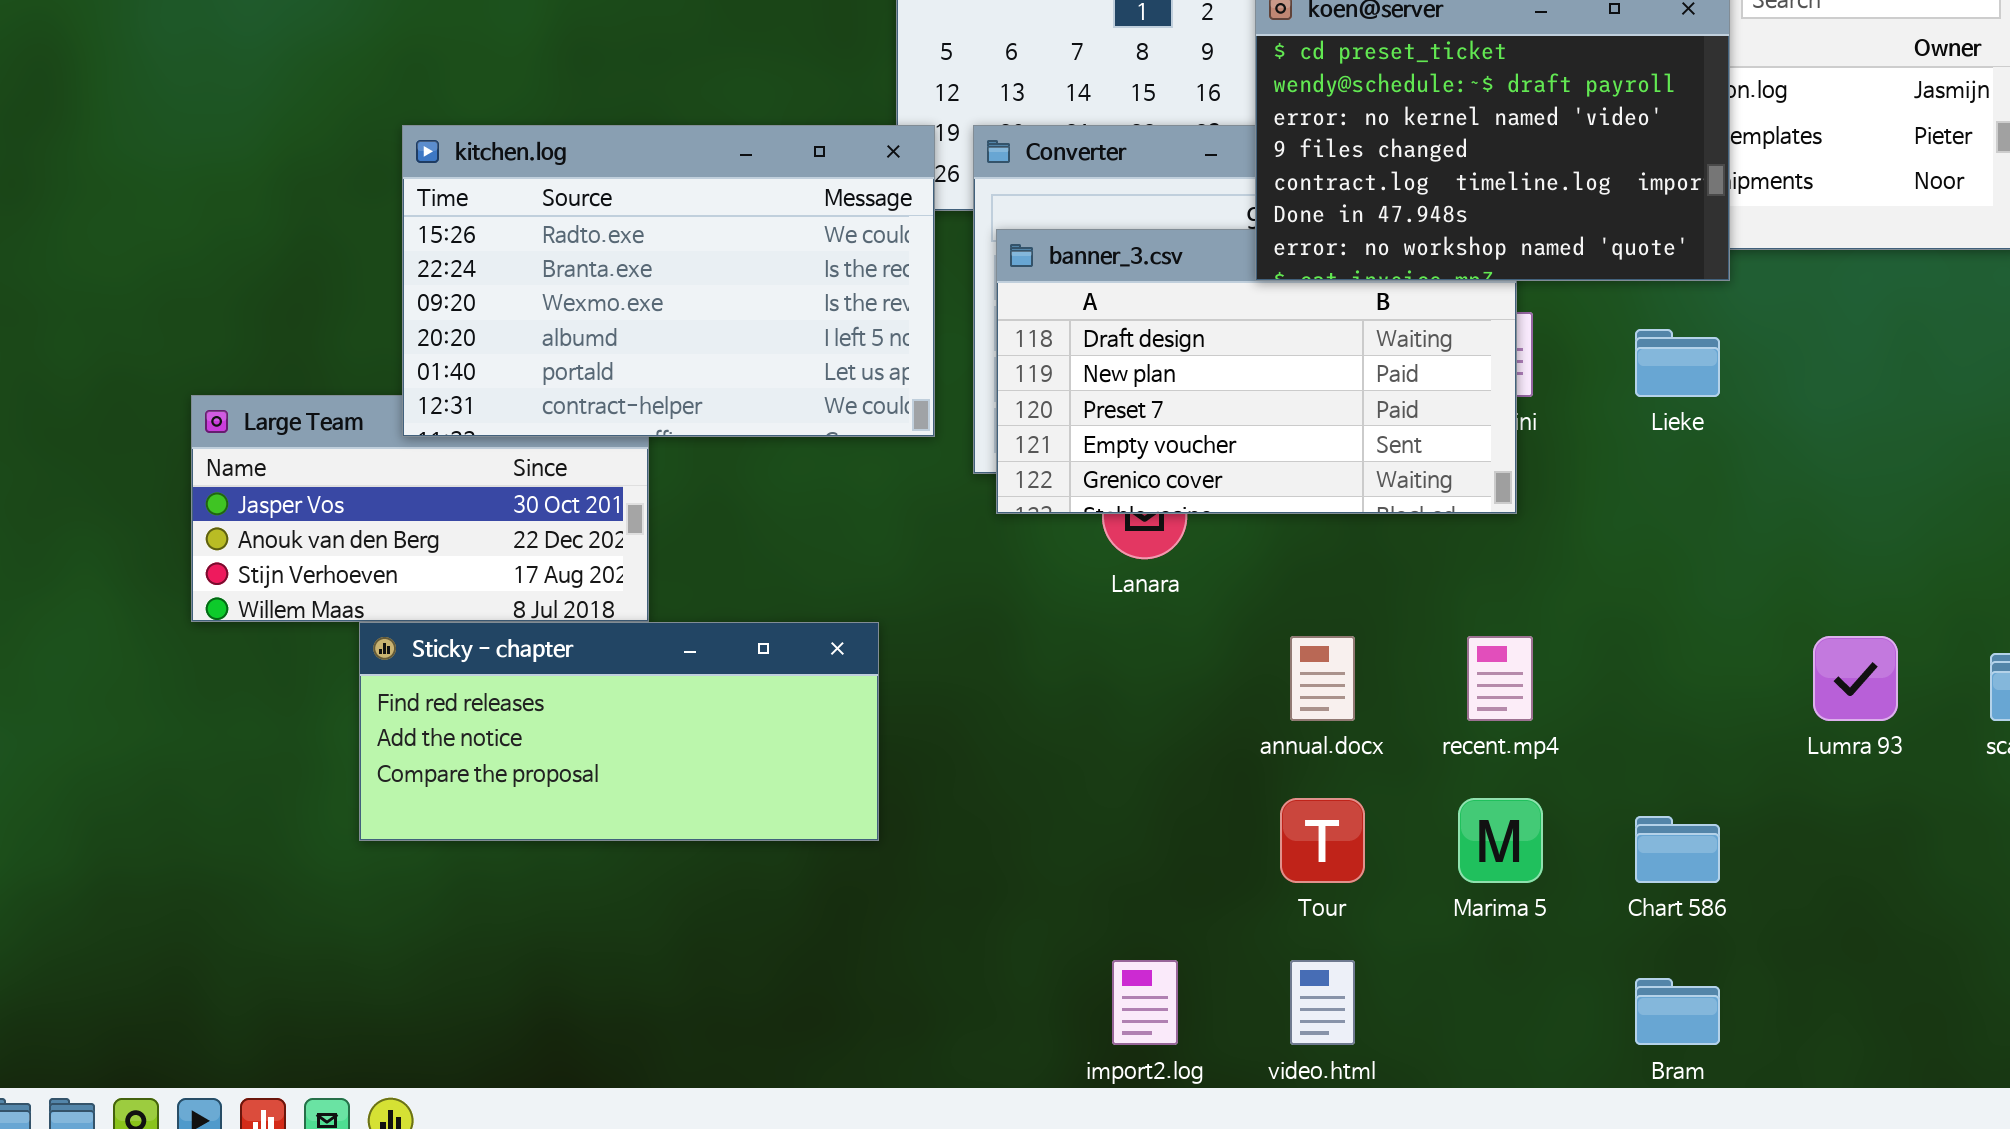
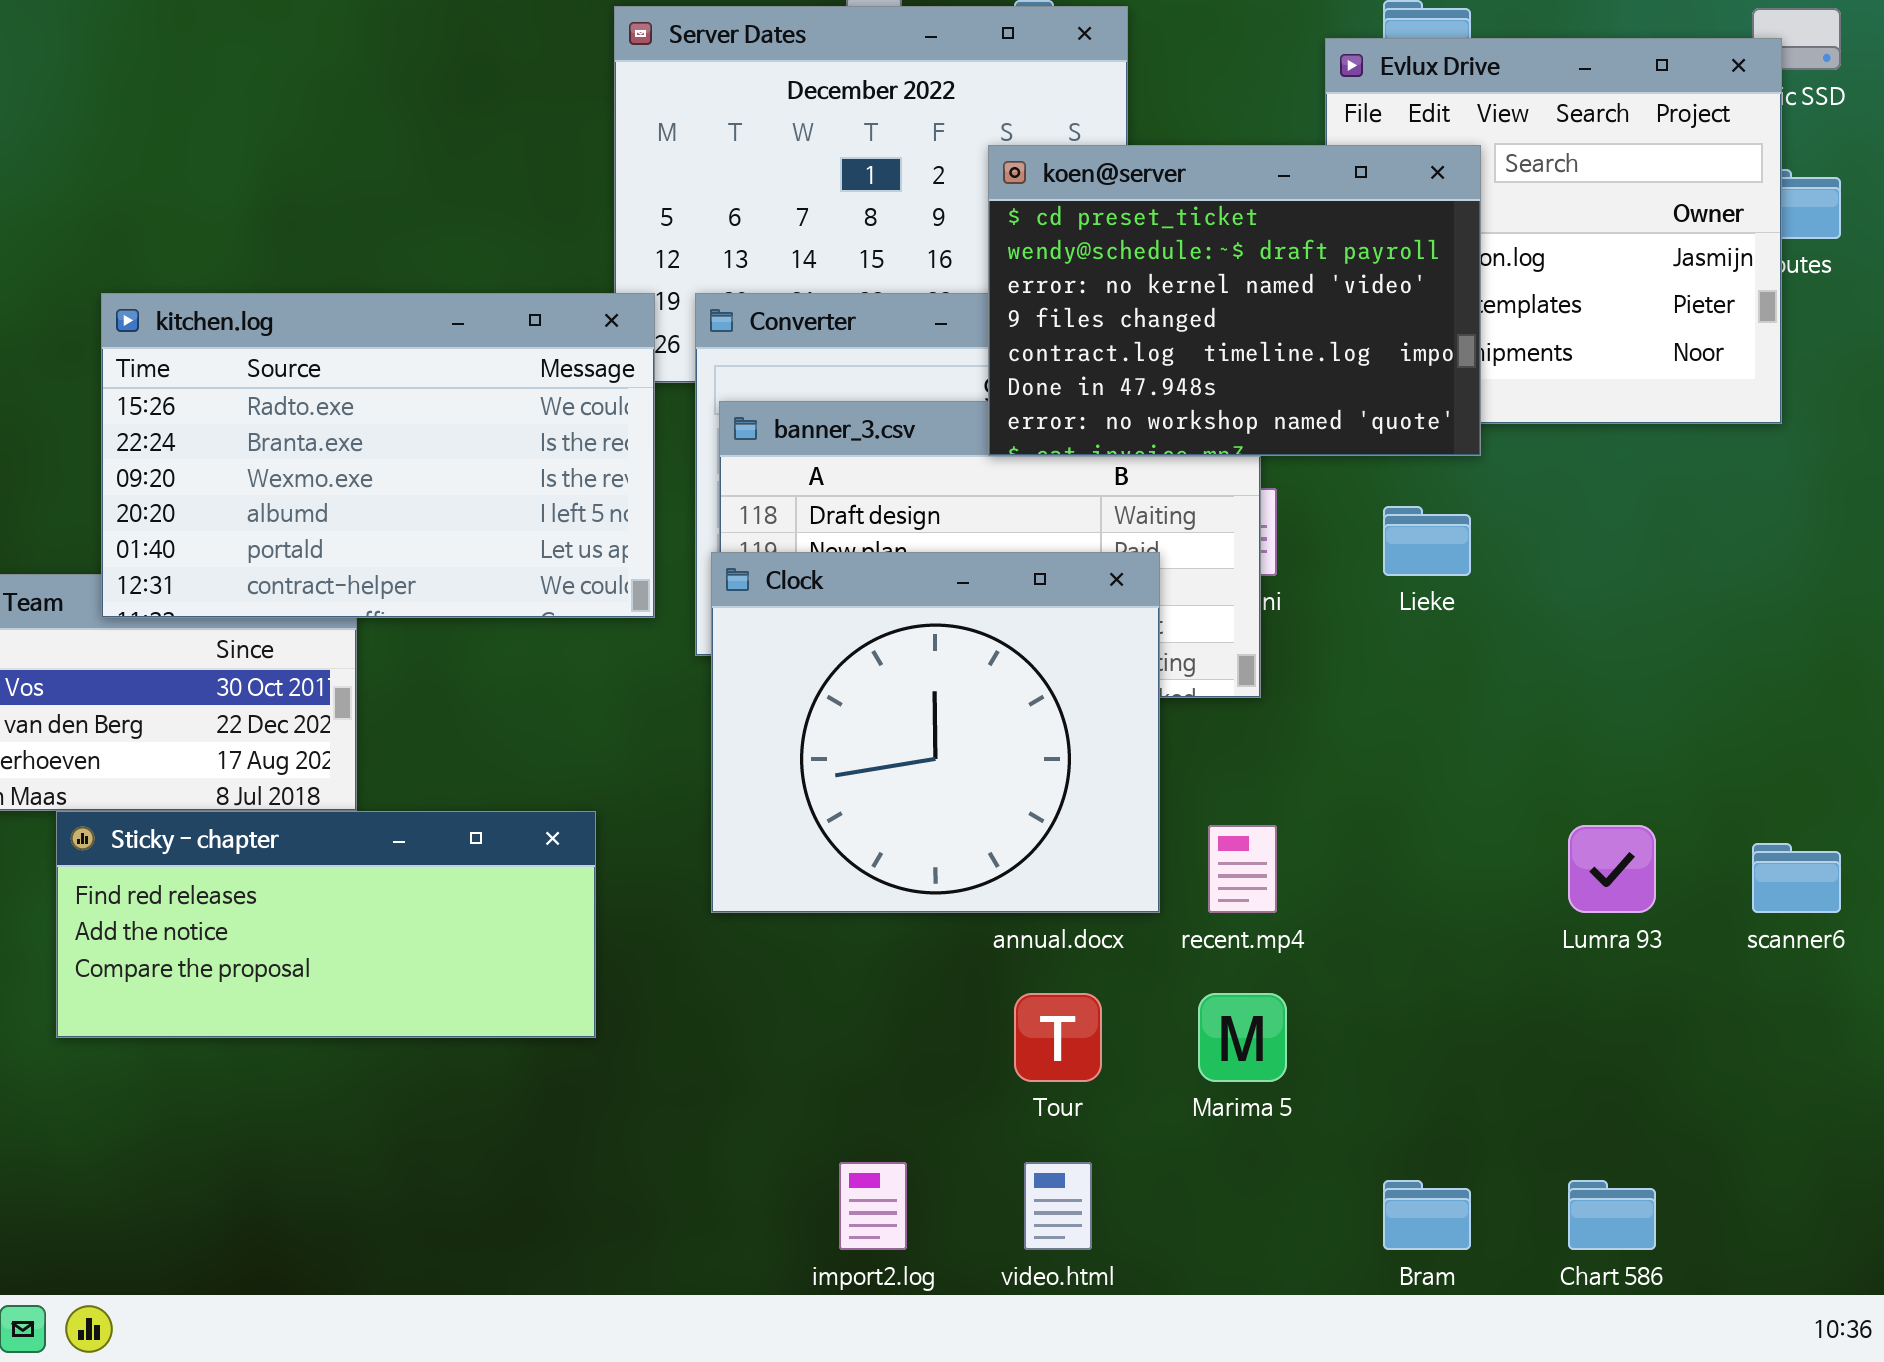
Clock: none -> [711,552,1160,913], opened
Chart 586: [1635,816,1720,883] -> [1568,1180,1656,1250], moved

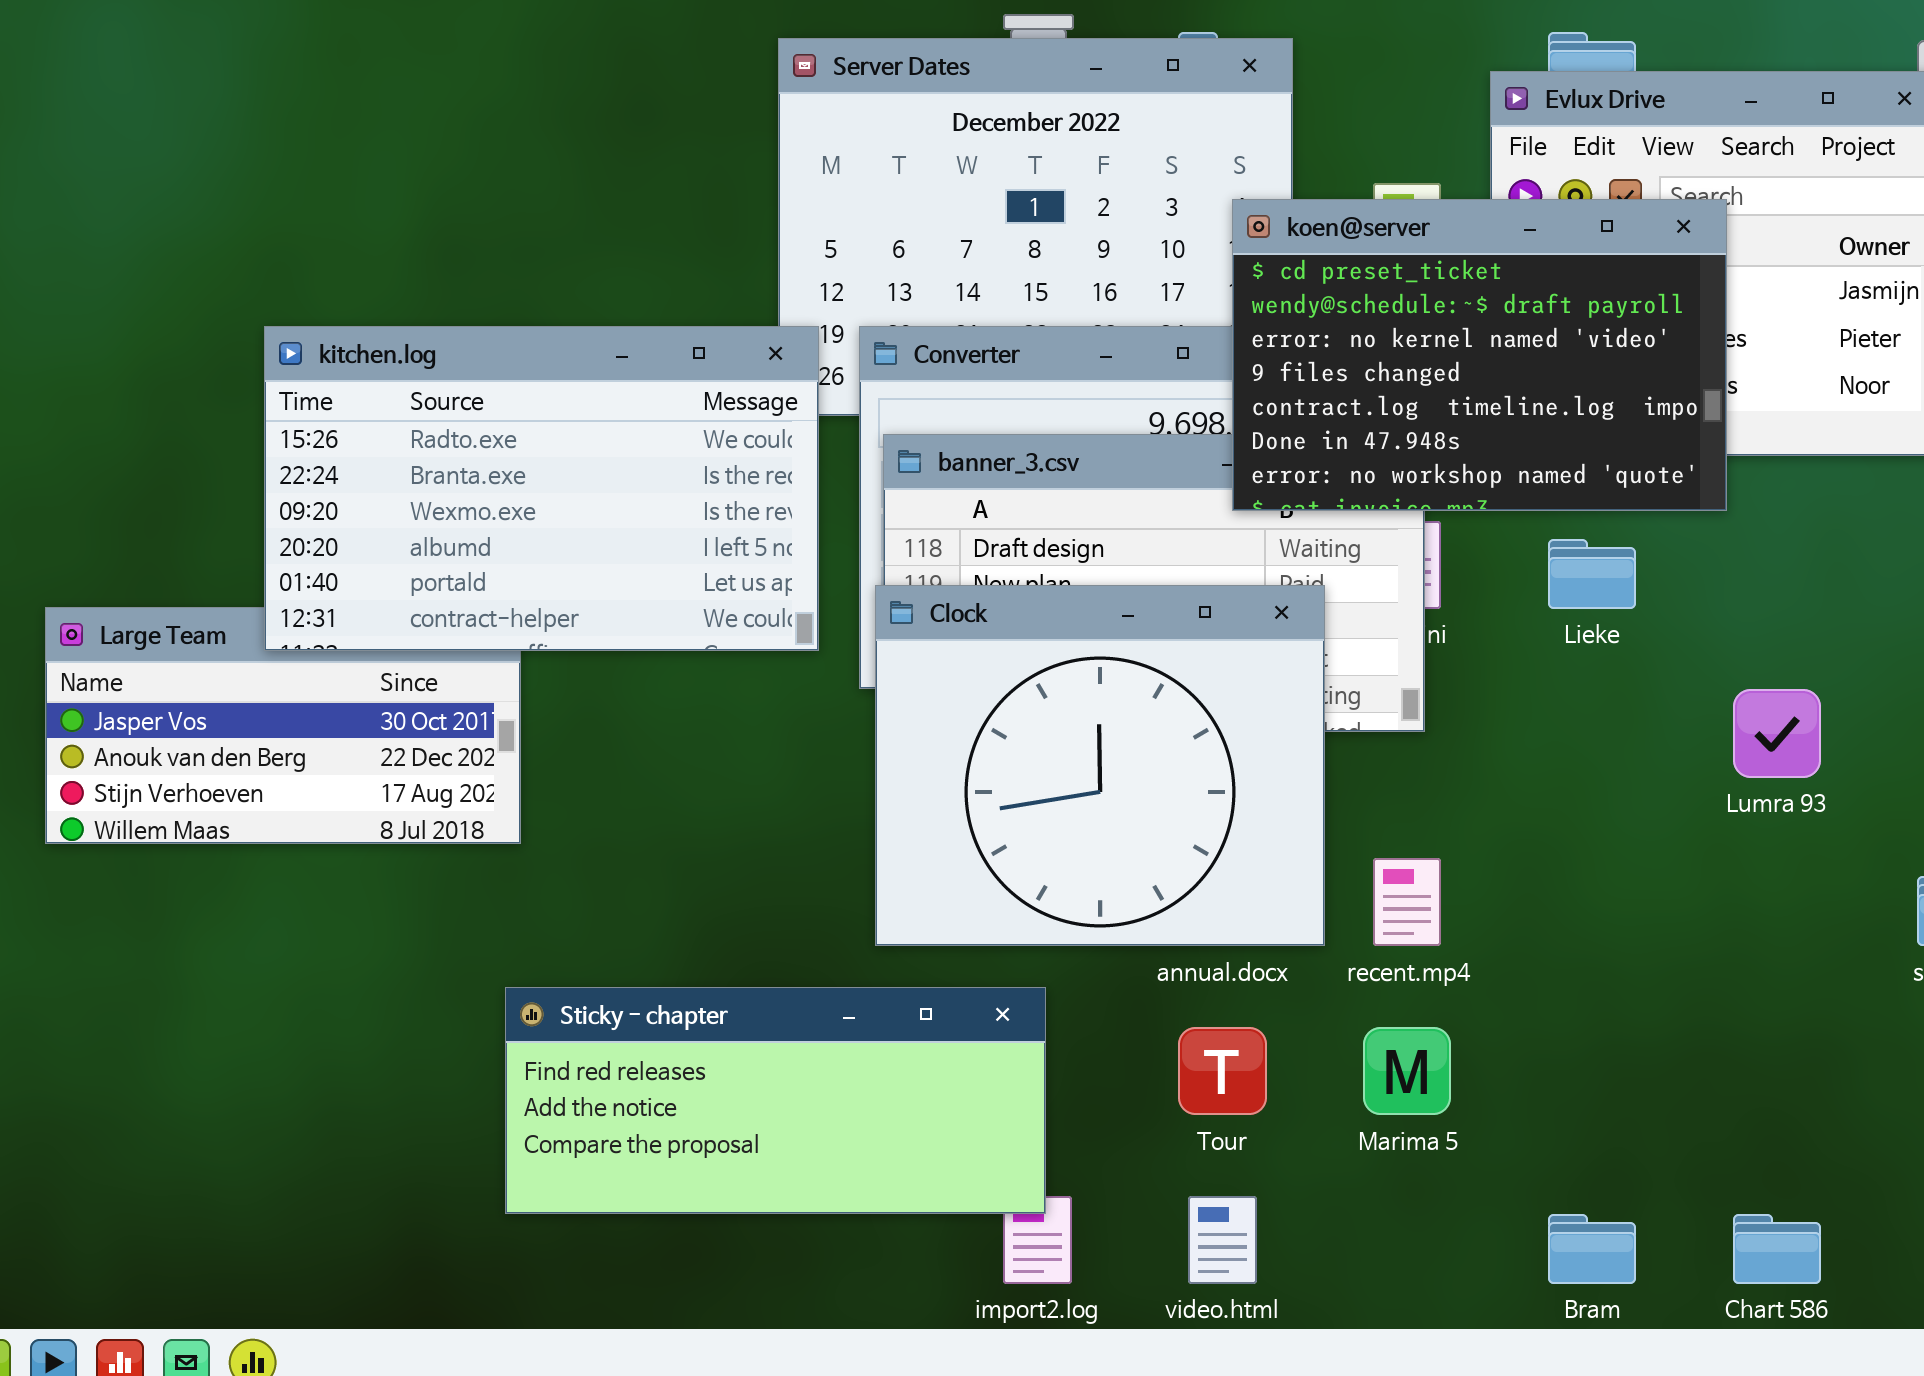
koen@server: [988,145,1481,456] -> [1232,199,1727,511], moved
Sticky - chapter: [56,811,596,1038] -> [505,987,1046,1214], moved
Lumra 93: [1568,825,1656,913] -> [1733,689,1821,778], moved

